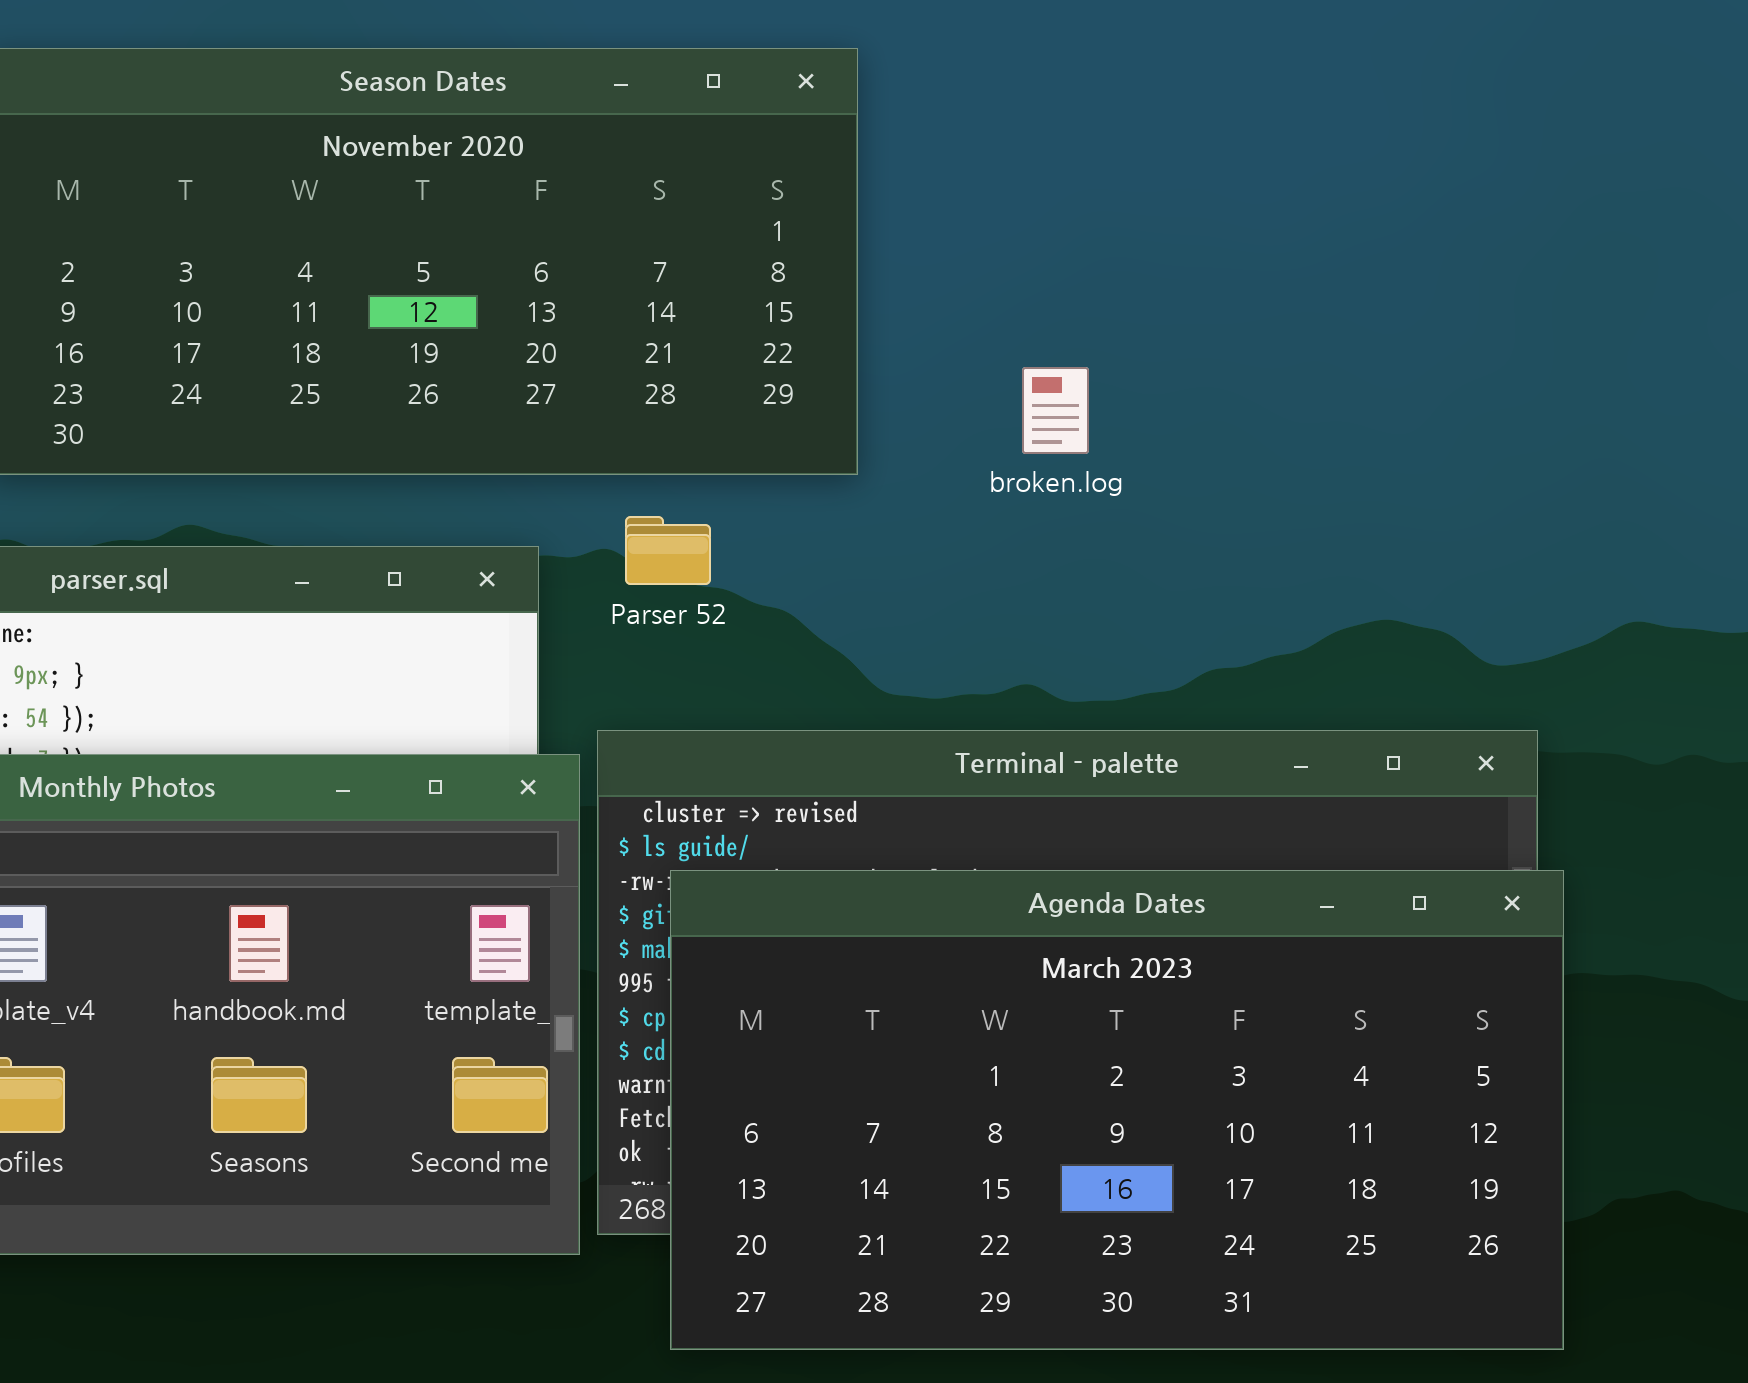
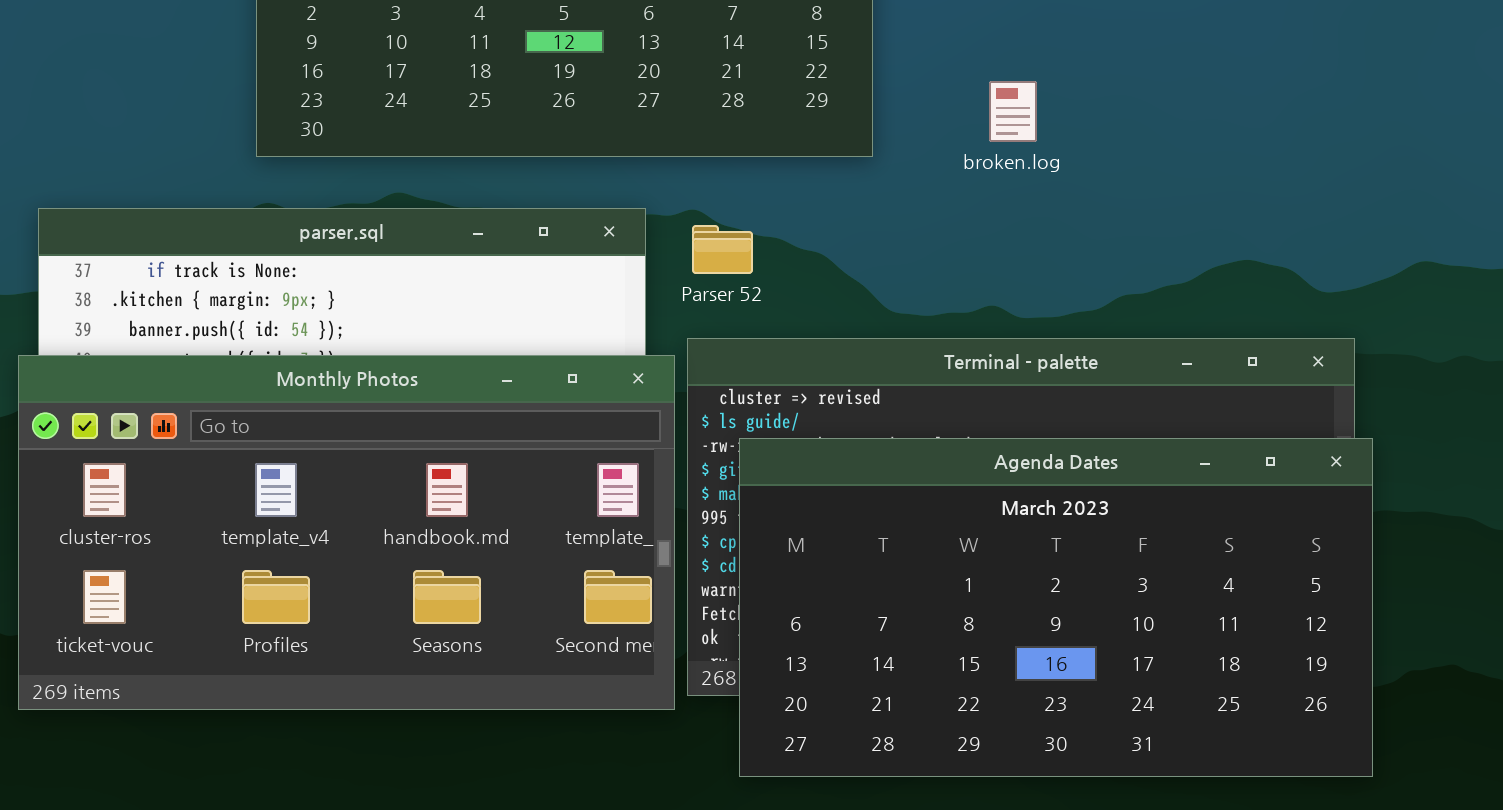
Parser 52: [625,516,711,585] -> [692,225,753,274], moved

